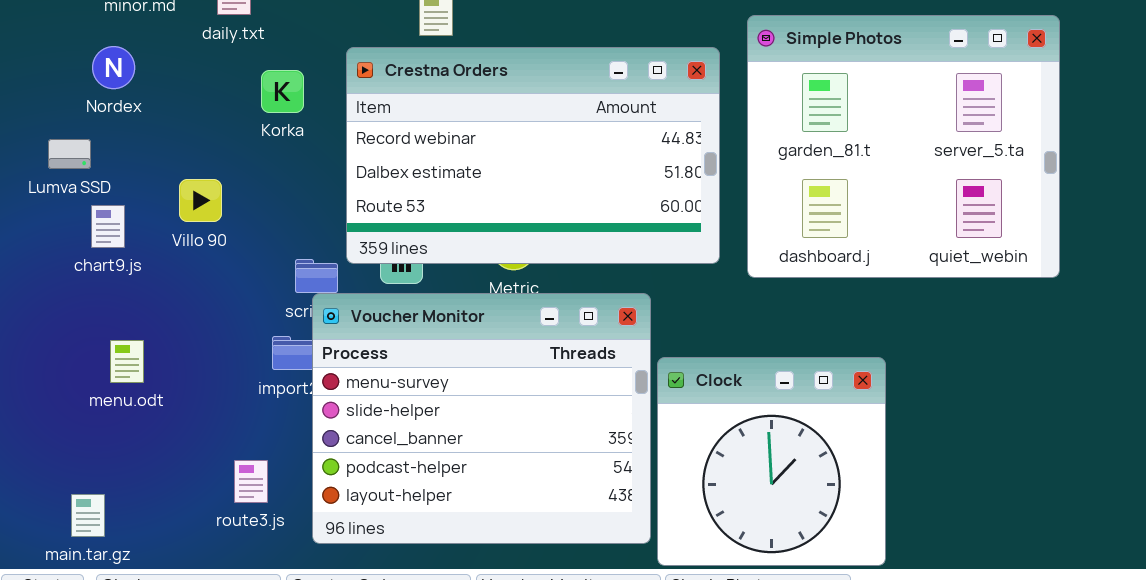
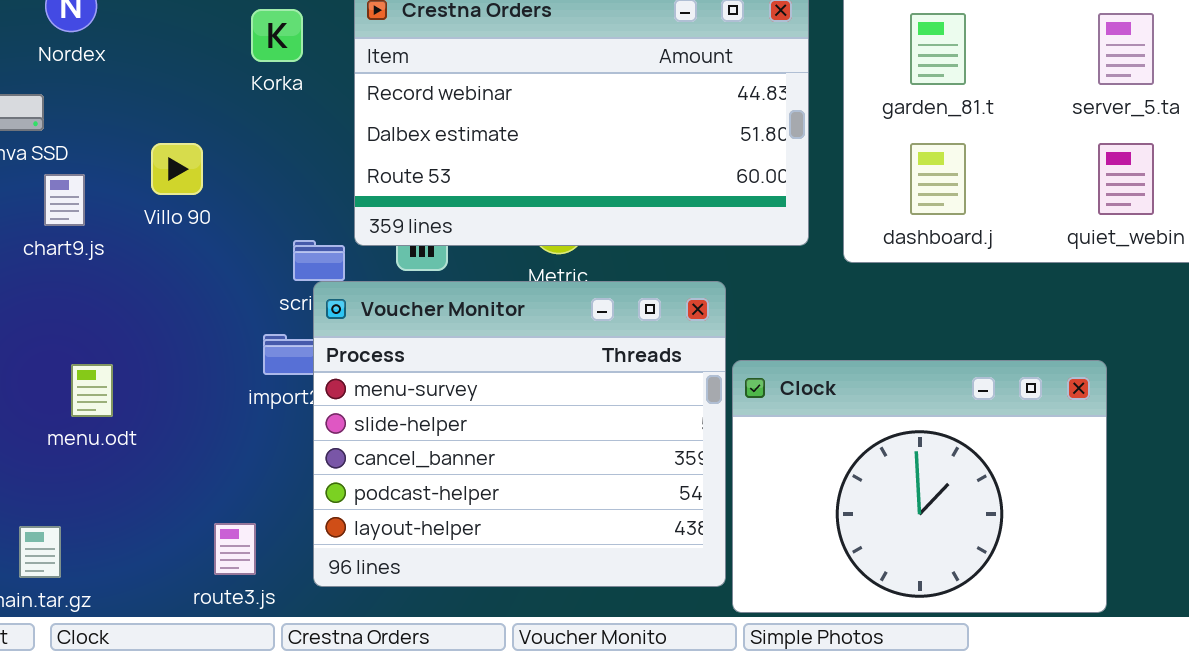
menu.odt: [110,340,144,383] -> [71,364,113,417], moved
Clock: [657,357,886,566] -> [732,360,1107,613], resized
route3.js: [234,460,268,503] -> [214,523,256,575], moved

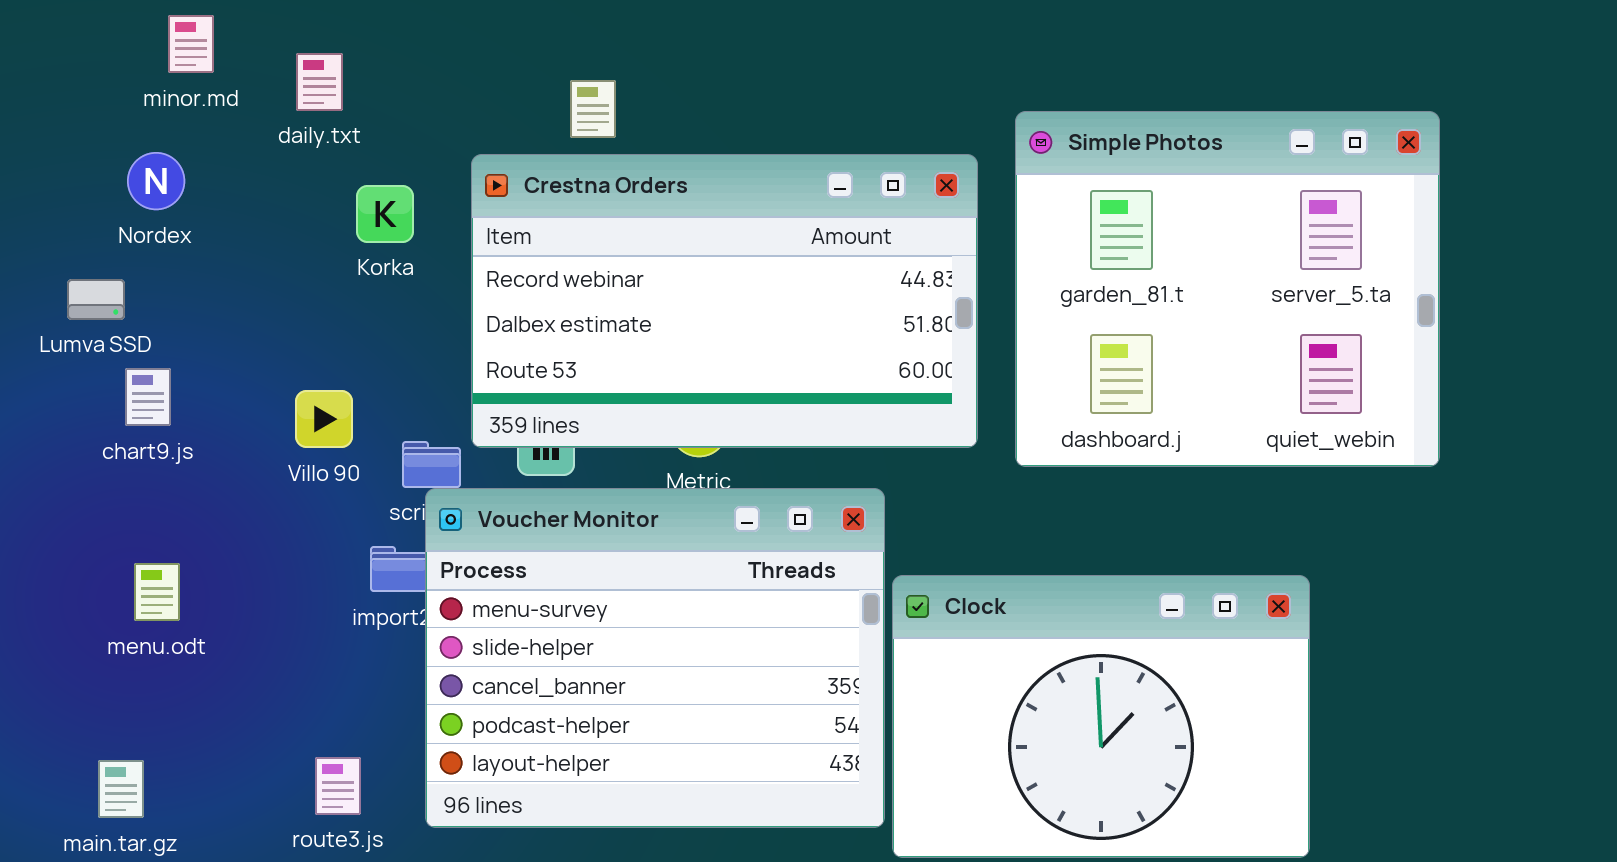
Villo 90: [151,143,203,195] -> [295,390,353,448], moved
menu.odt: [71,364,113,417] -> [134,563,180,621], moved

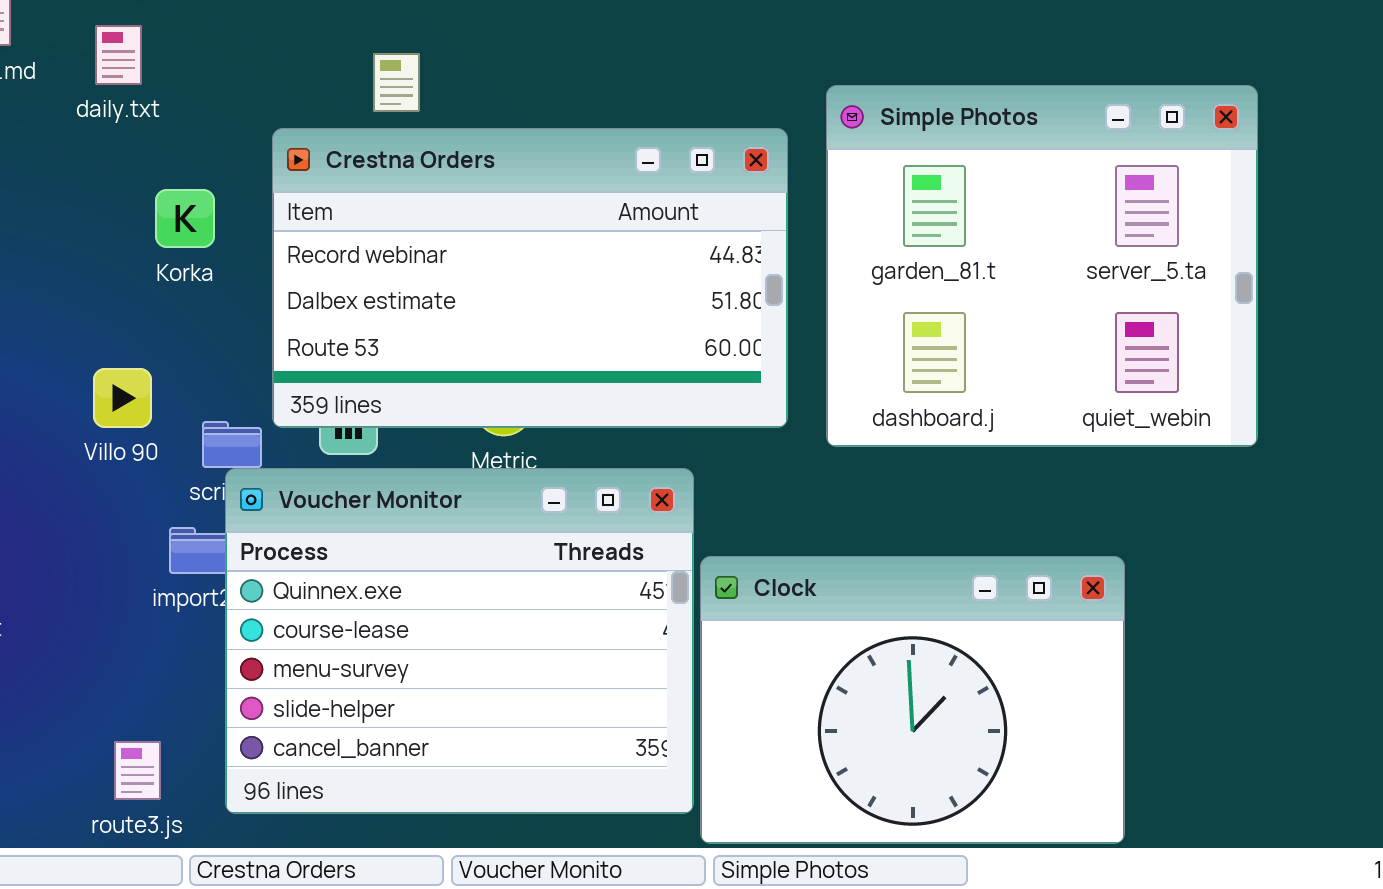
Korka: [356,185,414,243] -> [155,189,215,248], moved
Voucher Monitor: [425,488,885,828] -> [225,468,694,814], scrolled up 2 rows

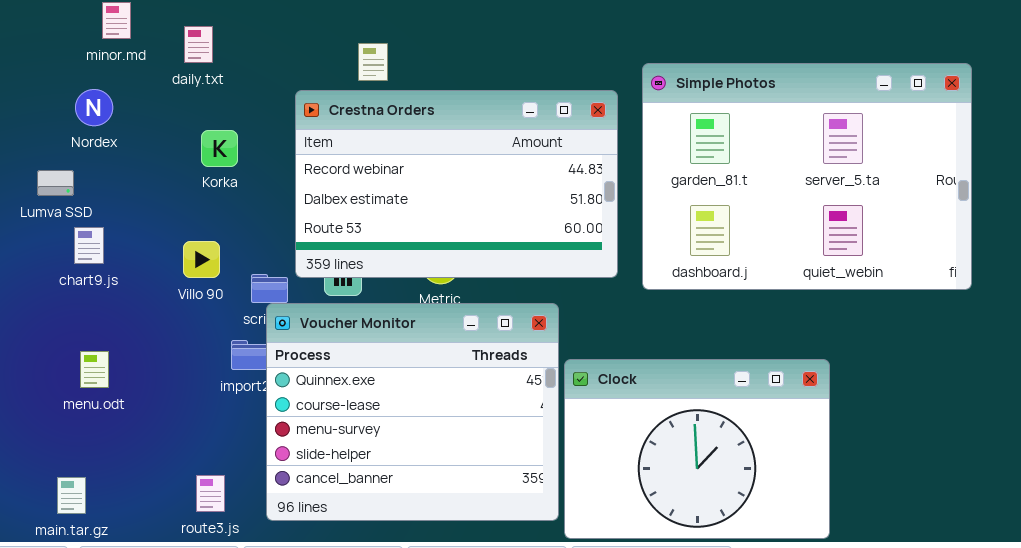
Simple Photos: [826,85,1258,447] -> [642,63,972,290], resized
Korka: [155,189,215,248] -> [201,130,238,167], moved

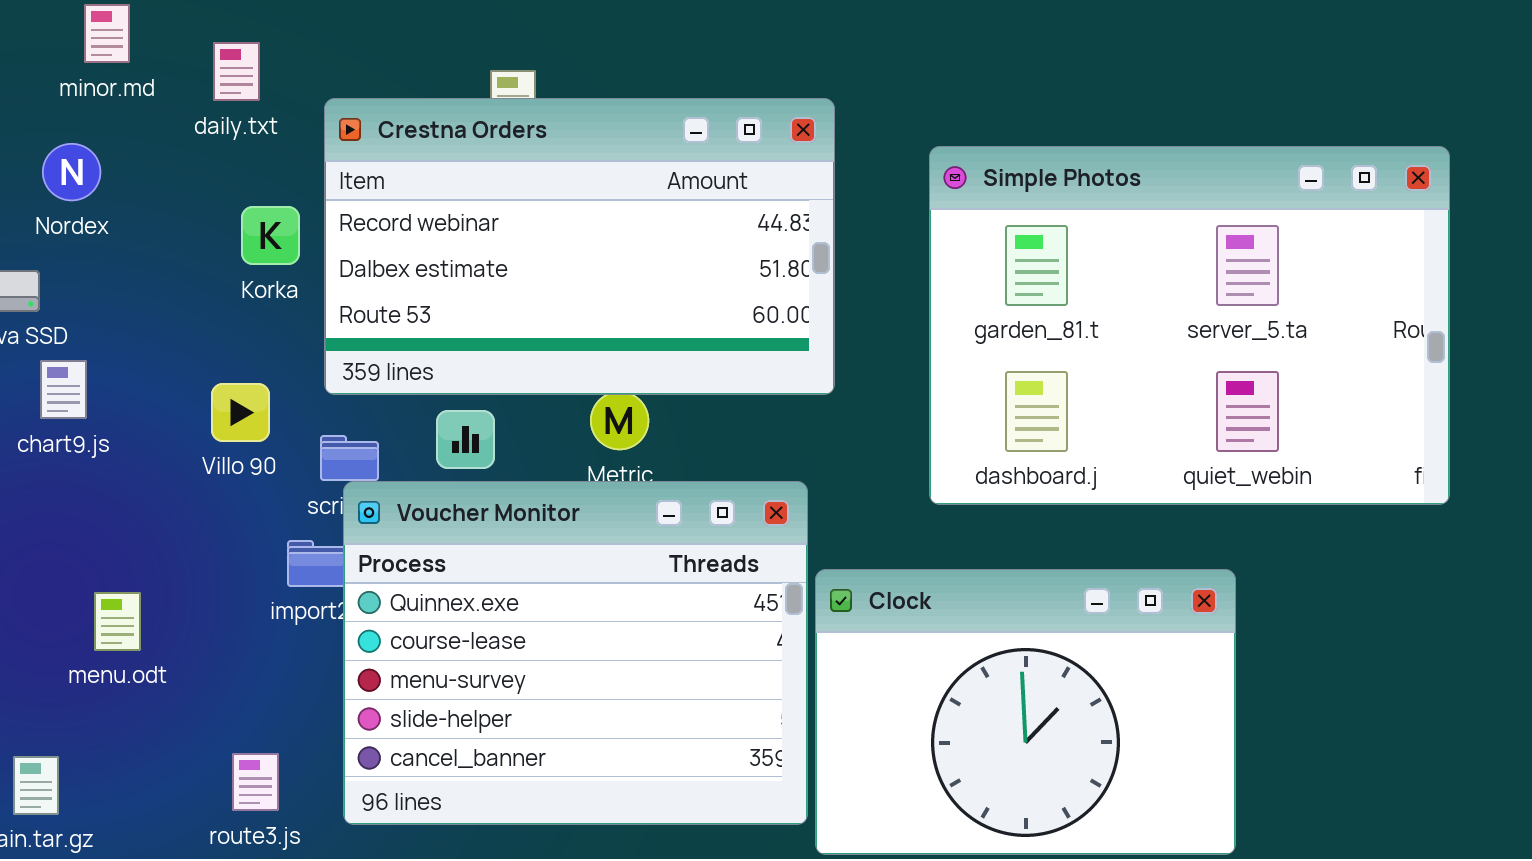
Simple Photos: [642,63,972,290] -> [929,146,1450,505], moved
Crestna Orders: [295,90,618,278] -> [324,98,835,395], moved
menu.odt: [80,351,109,388] -> [94,592,141,651], moved

